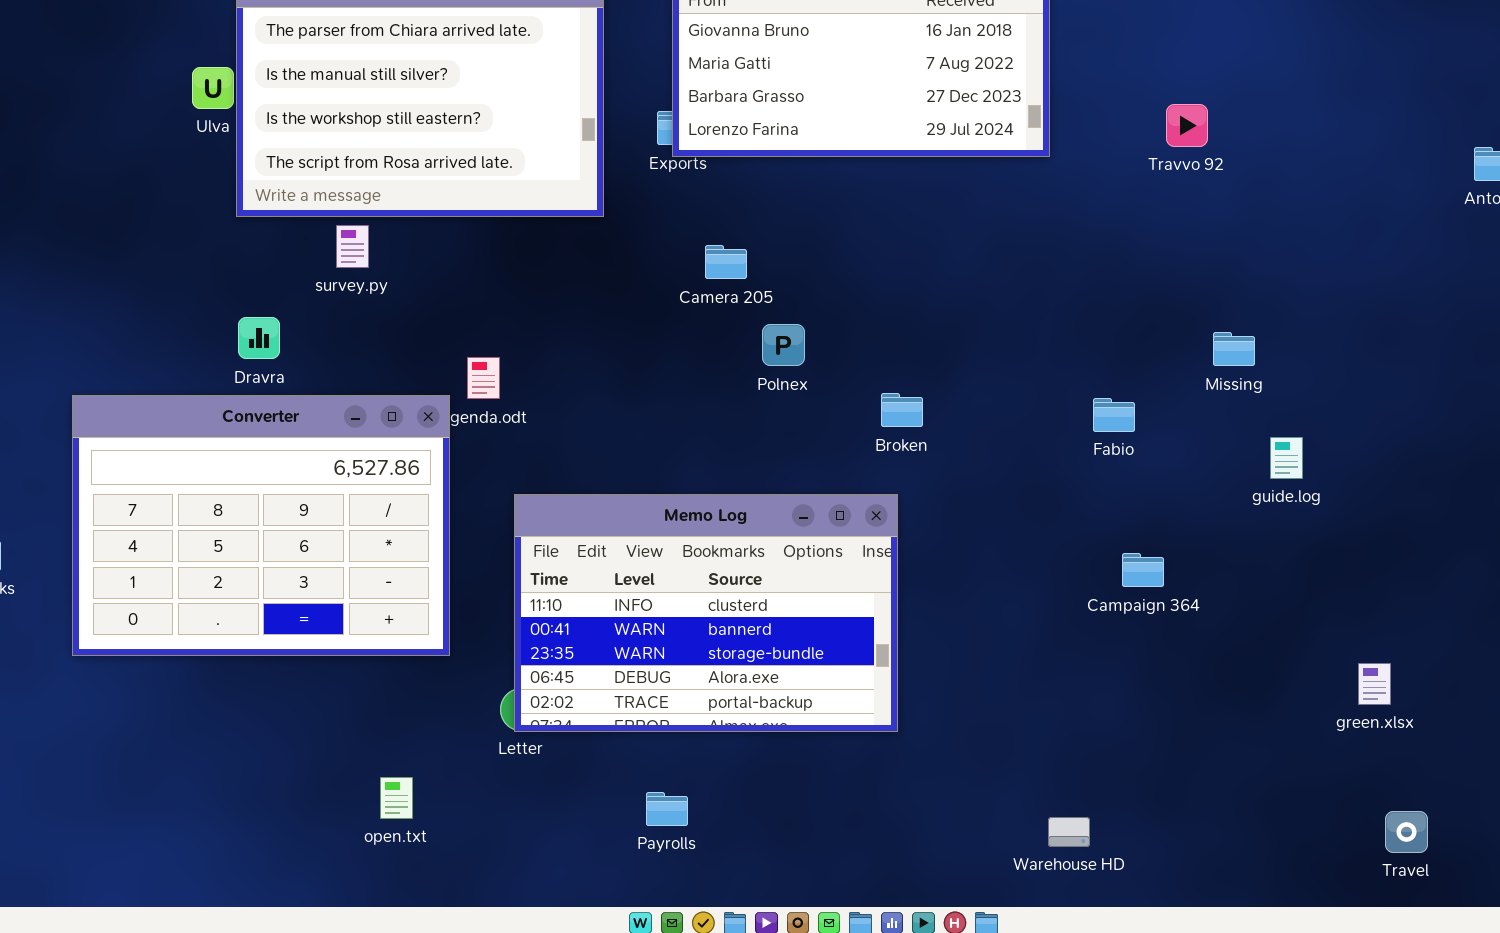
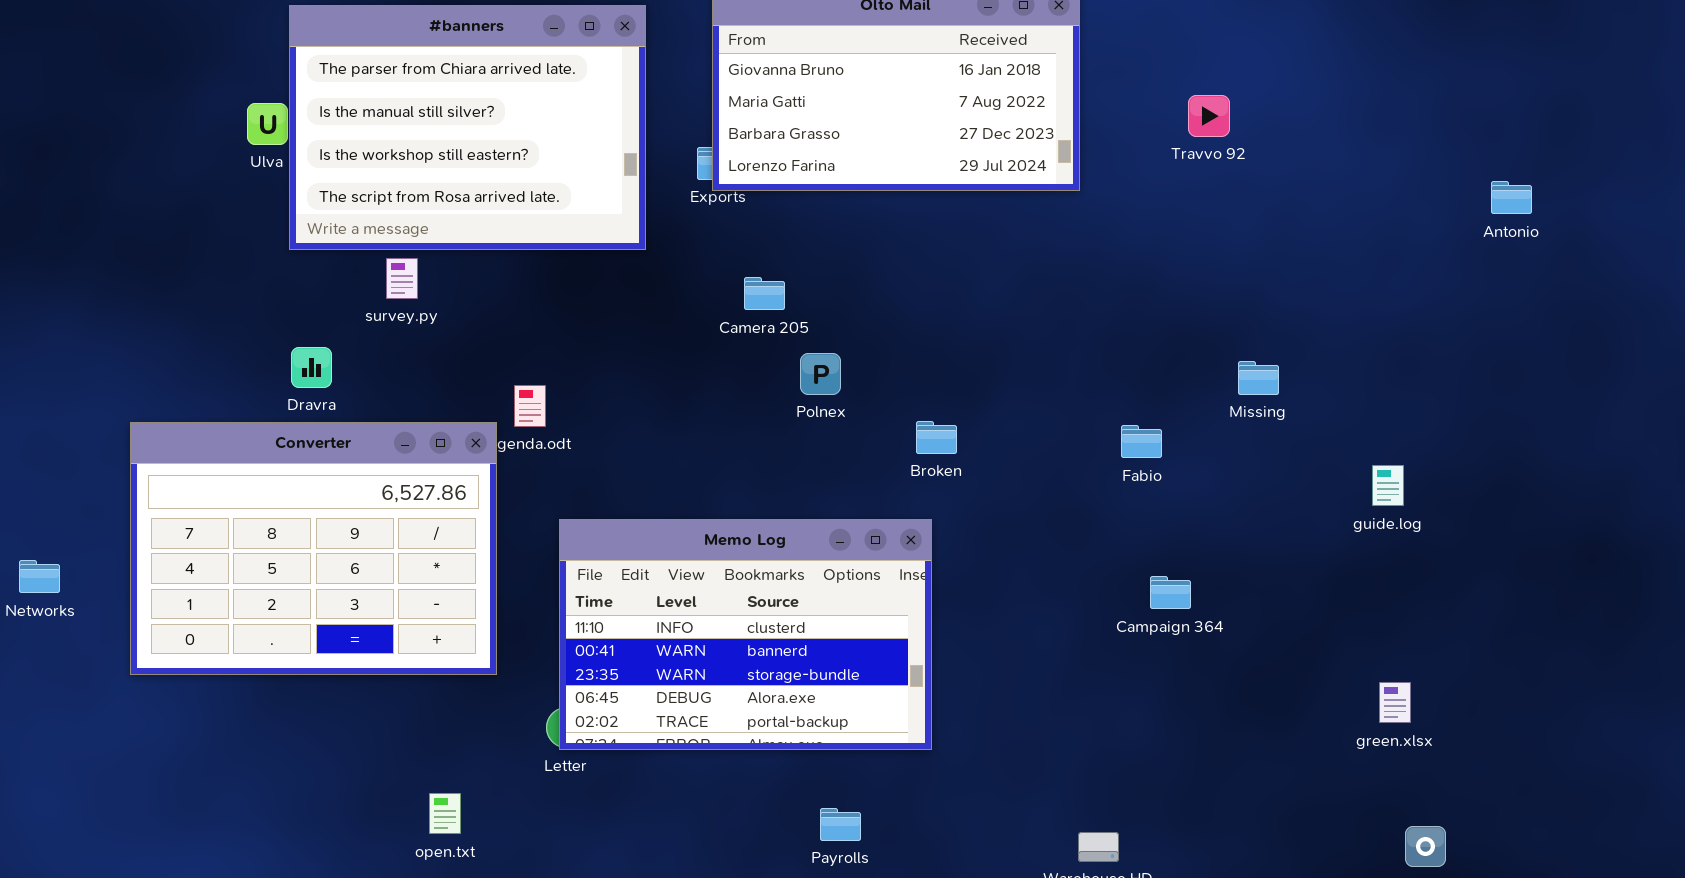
Travvo 92: [1166,104,1208,147] -> [1188,95,1230,137], moved
guide.log: [1270,437,1303,479] -> [1372,465,1404,506], moved
Payrolls: [646,792,688,826] -> [820,808,861,841], moved

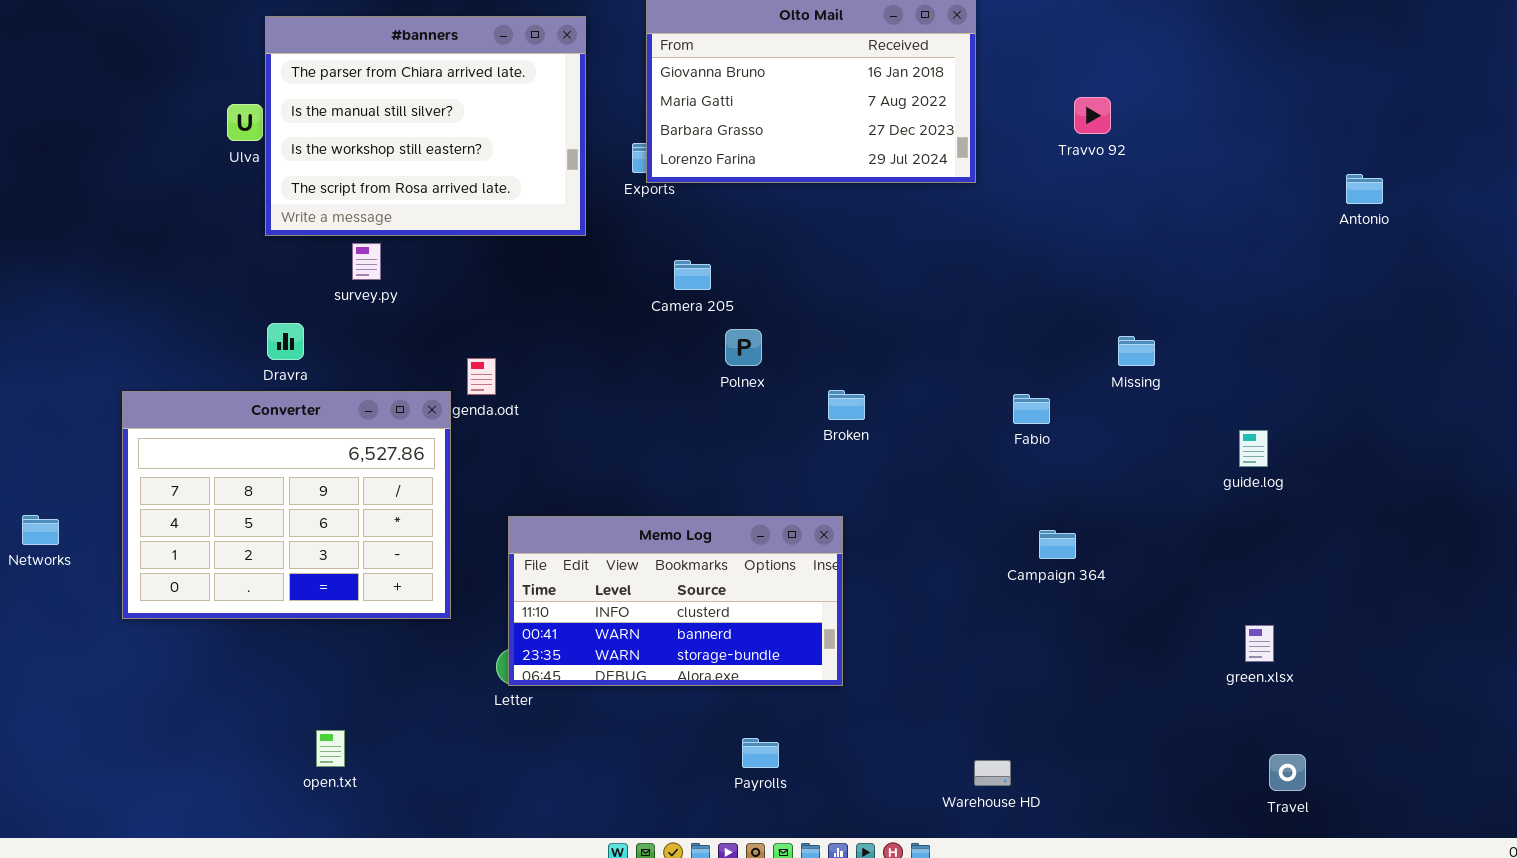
Memo Log: [559,519,932,750] -> [508,516,843,686], resized
open.txt: [429,793,461,834] -> [316,730,345,767], moved

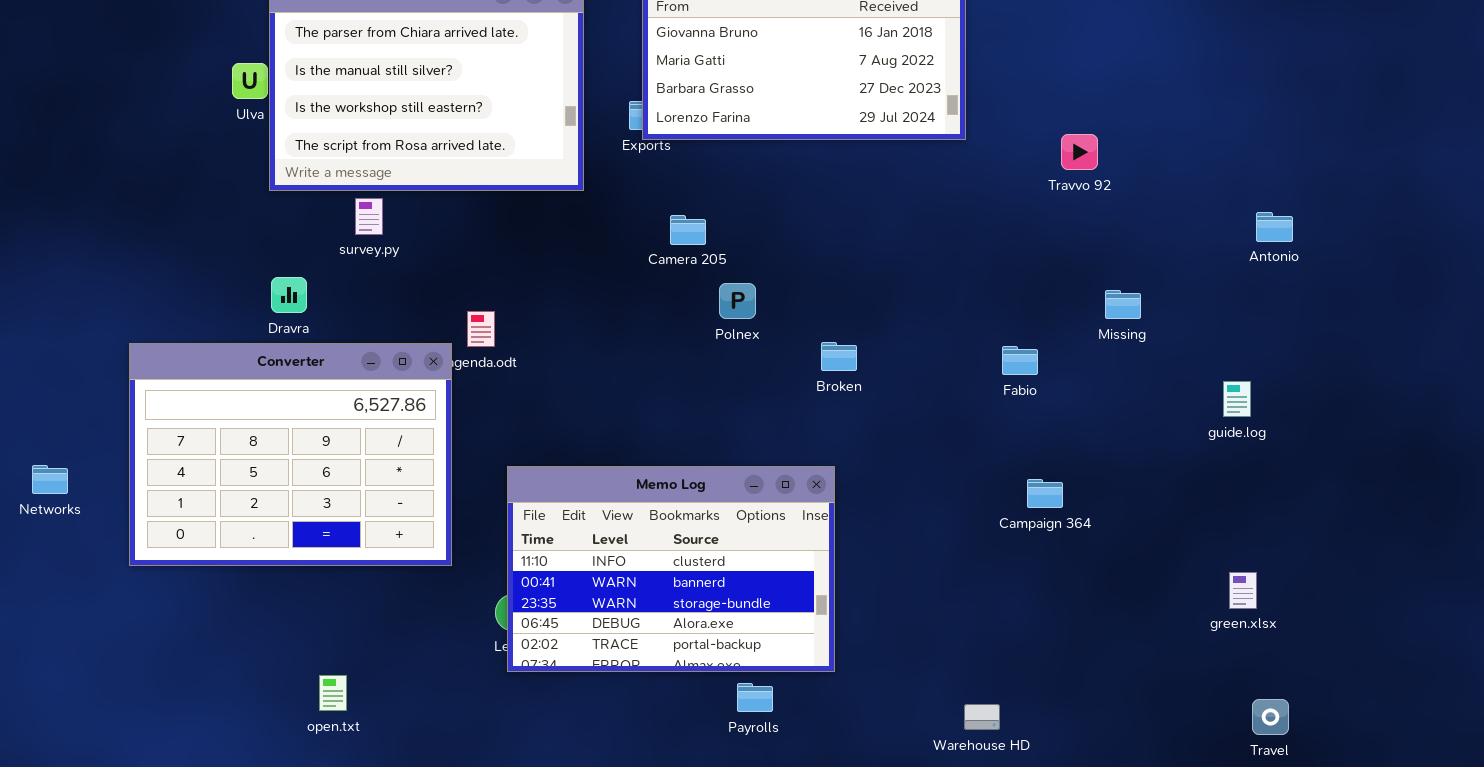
Travvo 92: [1074,97,1111,134] -> [1061,134,1098,170], moved
Antonio: [1346,174,1383,204] -> [1256,212,1293,242], moved
Memo Log: [508,516,843,686] -> [507,466,835,672], resized

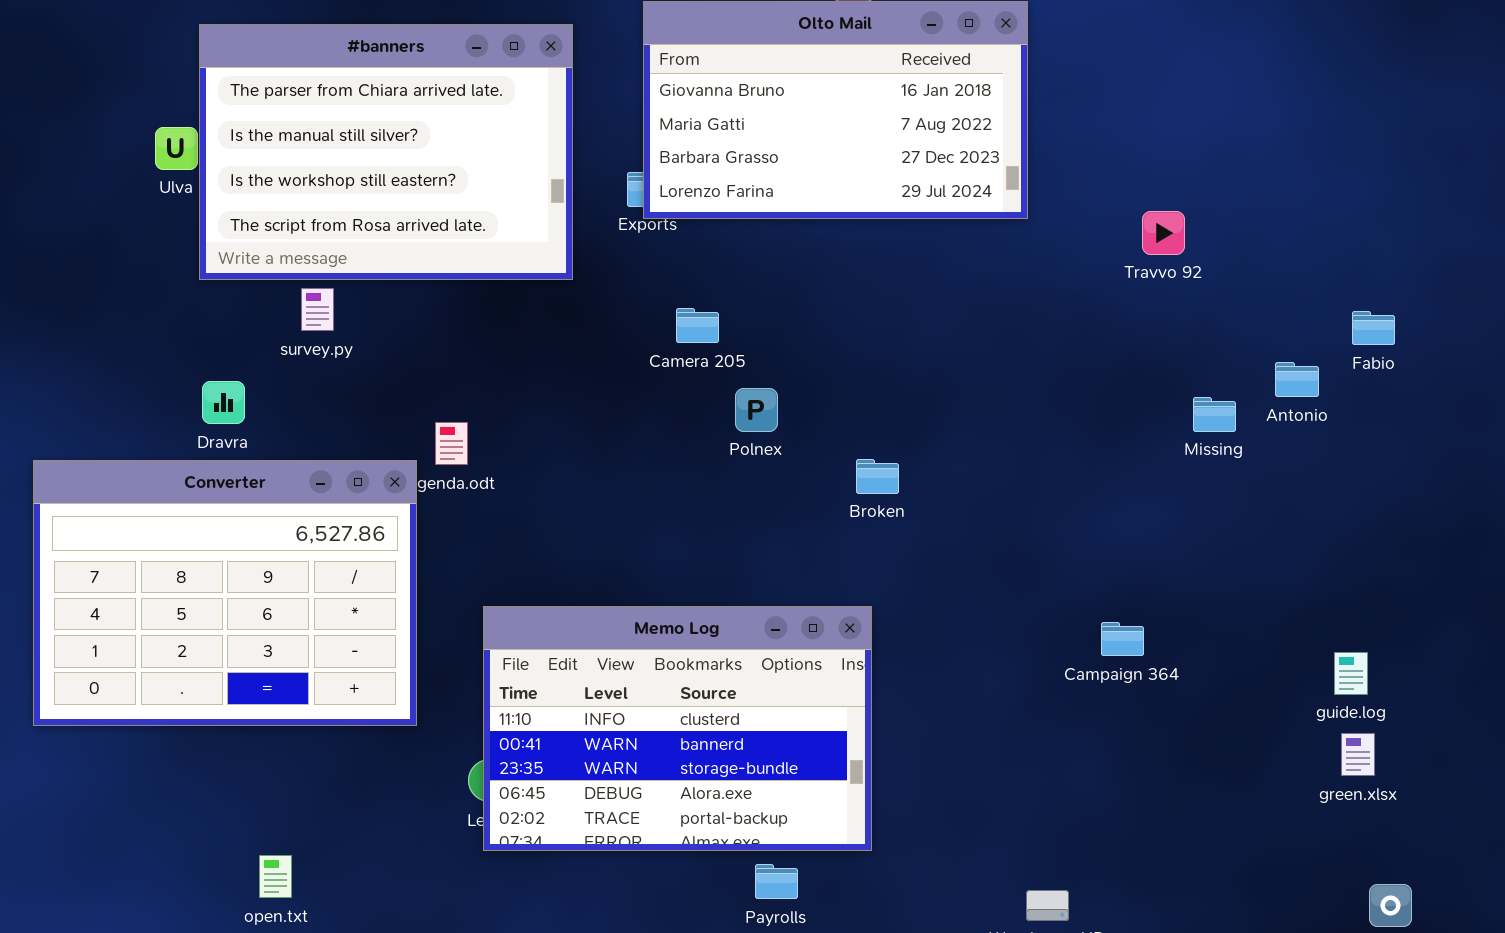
Antonio: [1256,212,1293,242] -> [1275,362,1319,397], moved
Fabio: [1002,346,1038,375] -> [1352,311,1395,345], moved
guide.log: [1223,381,1251,417] -> [1334,652,1368,695], moved

